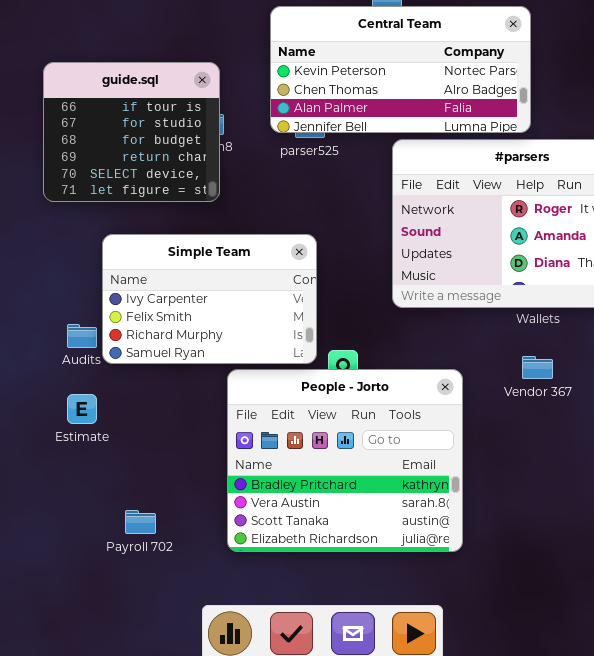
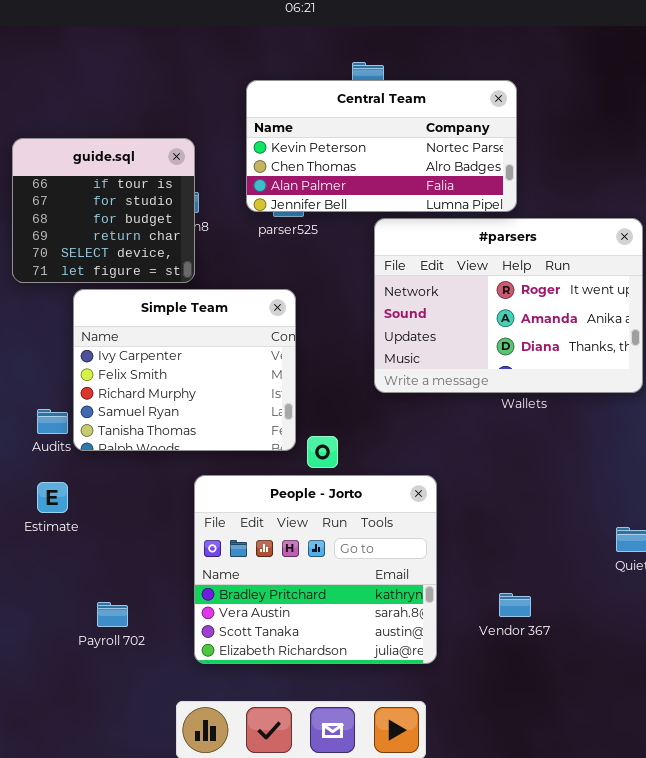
Simple Team: [102,234,317,364] -> [73,289,296,451], resized
Vendor 367: [522,356,553,379] -> [499,593,531,617], moved
People - Jorto: [227,369,463,552] -> [194,475,437,664], moved

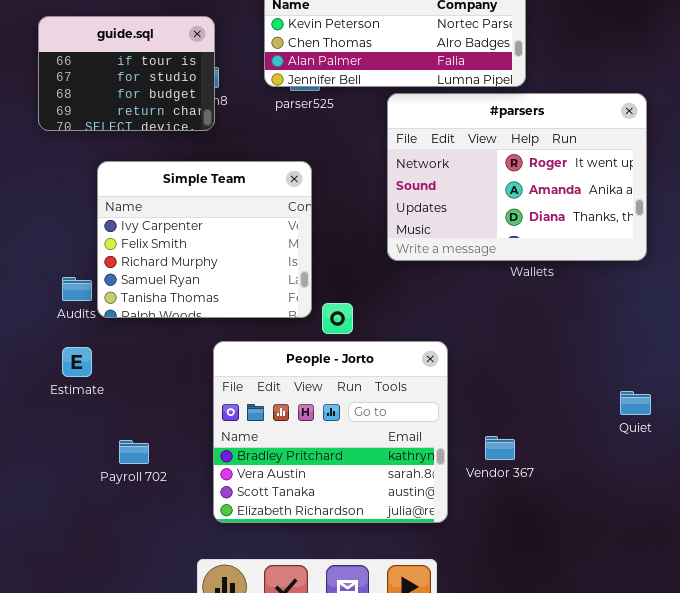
guide.sql: [12,138,195,283] -> [38,16,215,131], resized
Vendor 367: [499,593,531,617] -> [485,436,515,460], moved
Payroll 702: [97,602,128,627] -> [119,440,149,464], moved

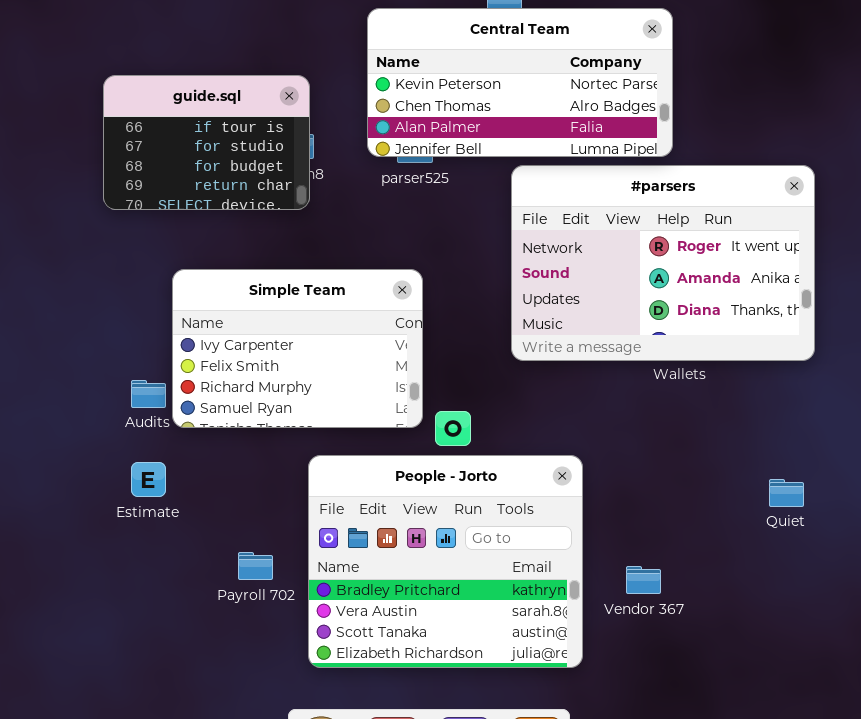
Simple Team: [97,161,312,318] -> [172,269,423,428], resized
Quiet: [620,391,651,415] -> [769,479,804,507], moved
Payroll 702: [119,440,149,464] -> [238,552,273,580], moved

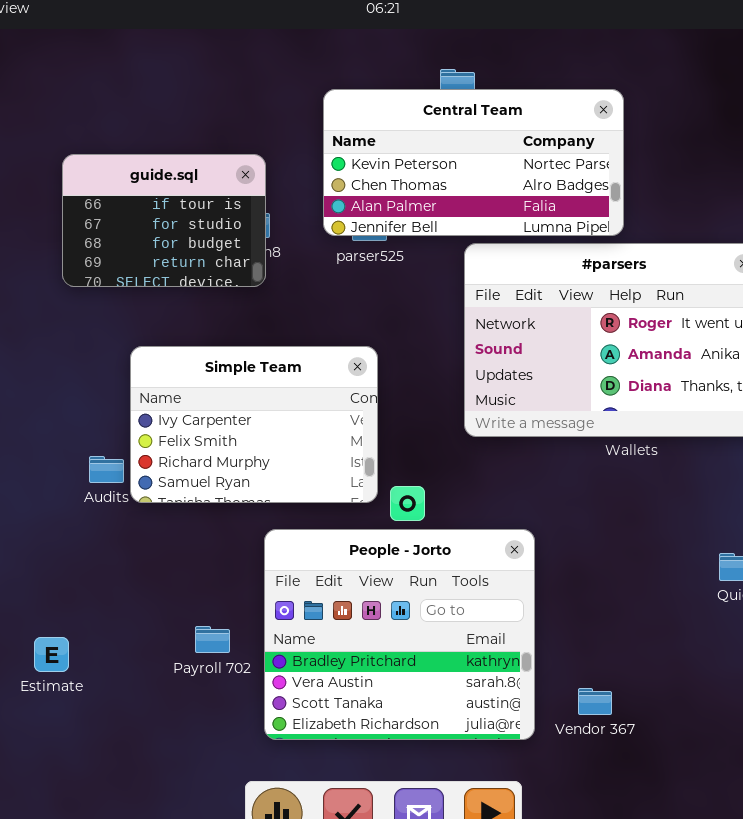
Estimate: [131,462,166,497] -> [34,637,69,672], moved
Vendor 367: [626,566,661,594] -> [578,688,612,715], moved

